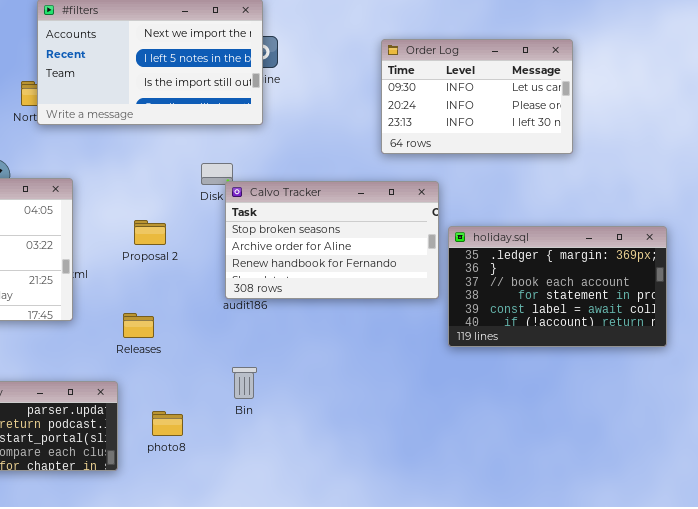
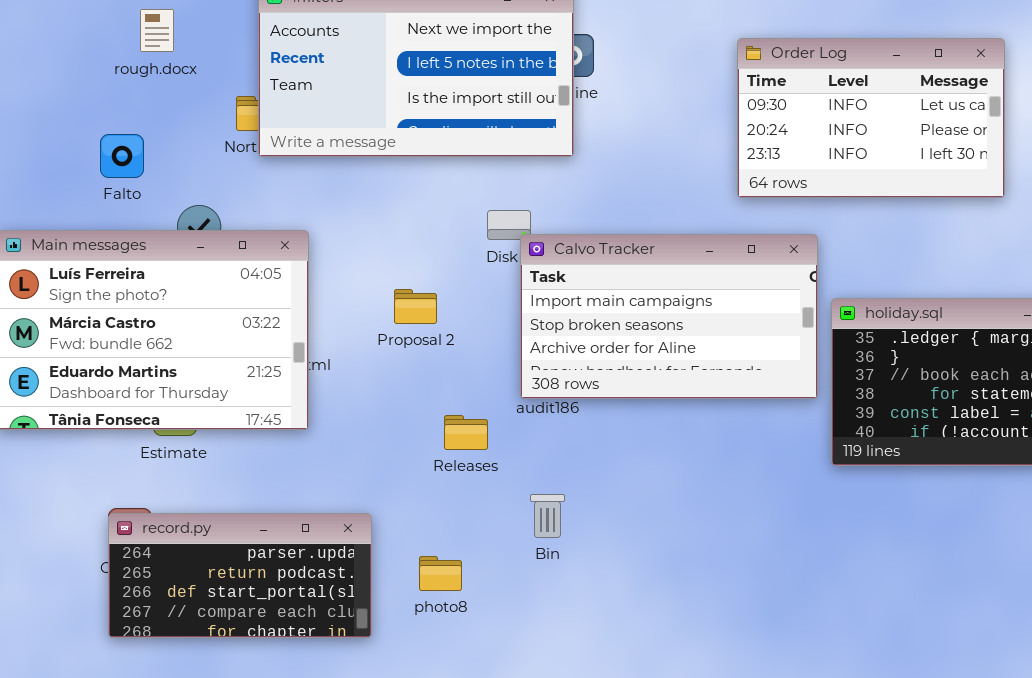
Calvo Tracker: [225,181,439,299] -> [520,234,818,399], scrolled up 1 row
Releases: [123,313,154,338] -> [444,415,488,450], moved

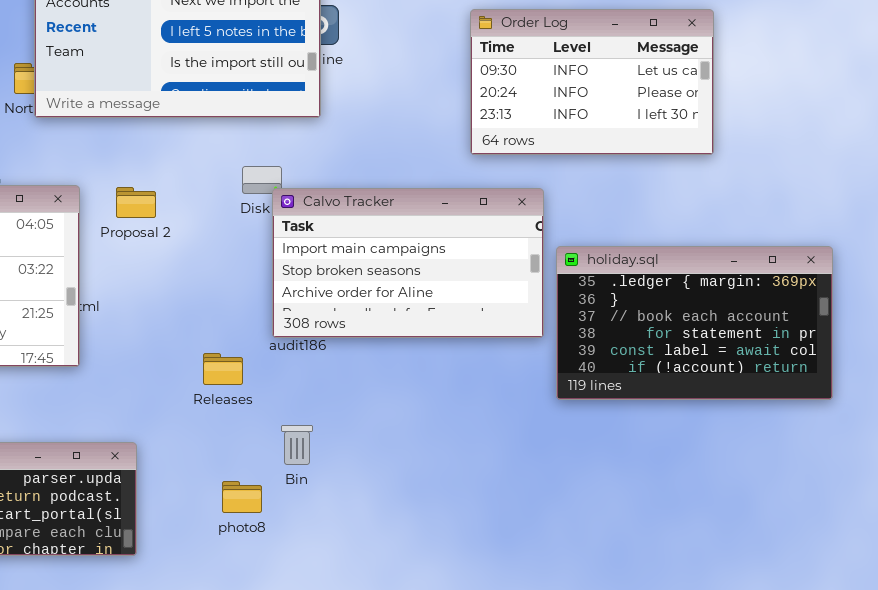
Proposal 2: [394,289,437,324] -> [116,187,156,218], moved
photo8: [419,556,462,591] -> [222,481,262,513], moved

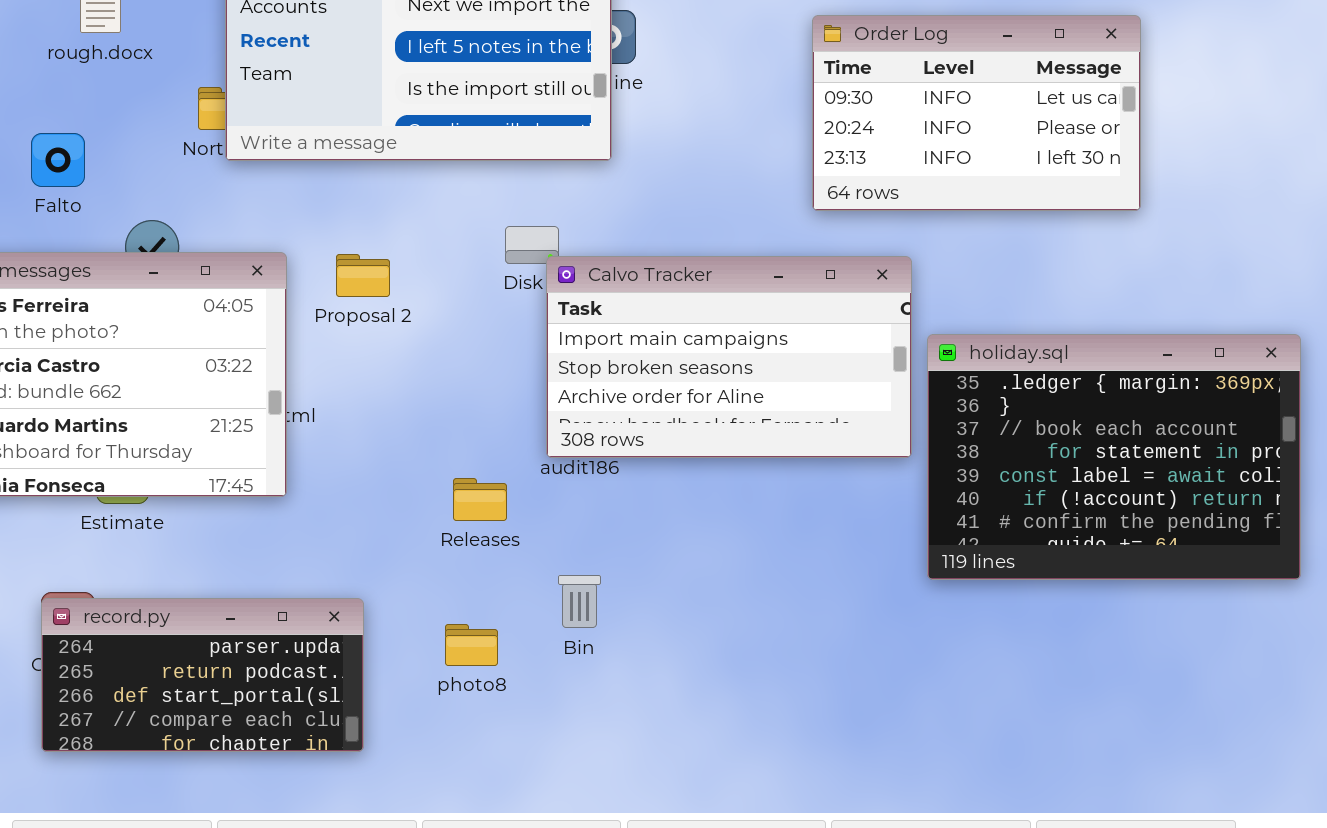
holiday.sql: [556,246,833,400] -> [927,334,1301,580], resized
photo8: [222,481,262,513] -> [445,624,498,666], moved

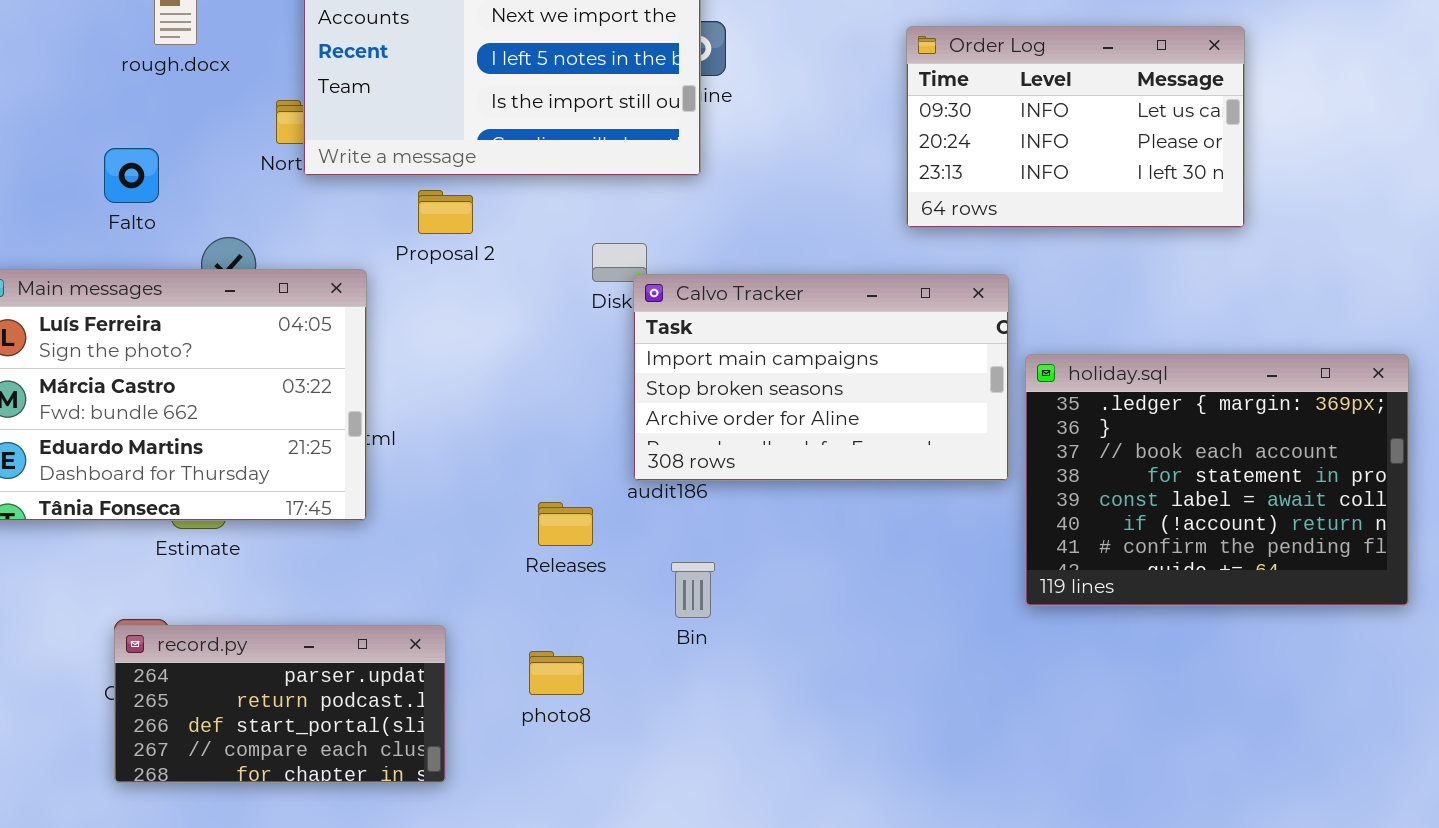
Proposal 2: [336,254,390,297] -> [418,190,473,234], moved
Bin: [558,575,601,628] -> [671,562,715,618], moved

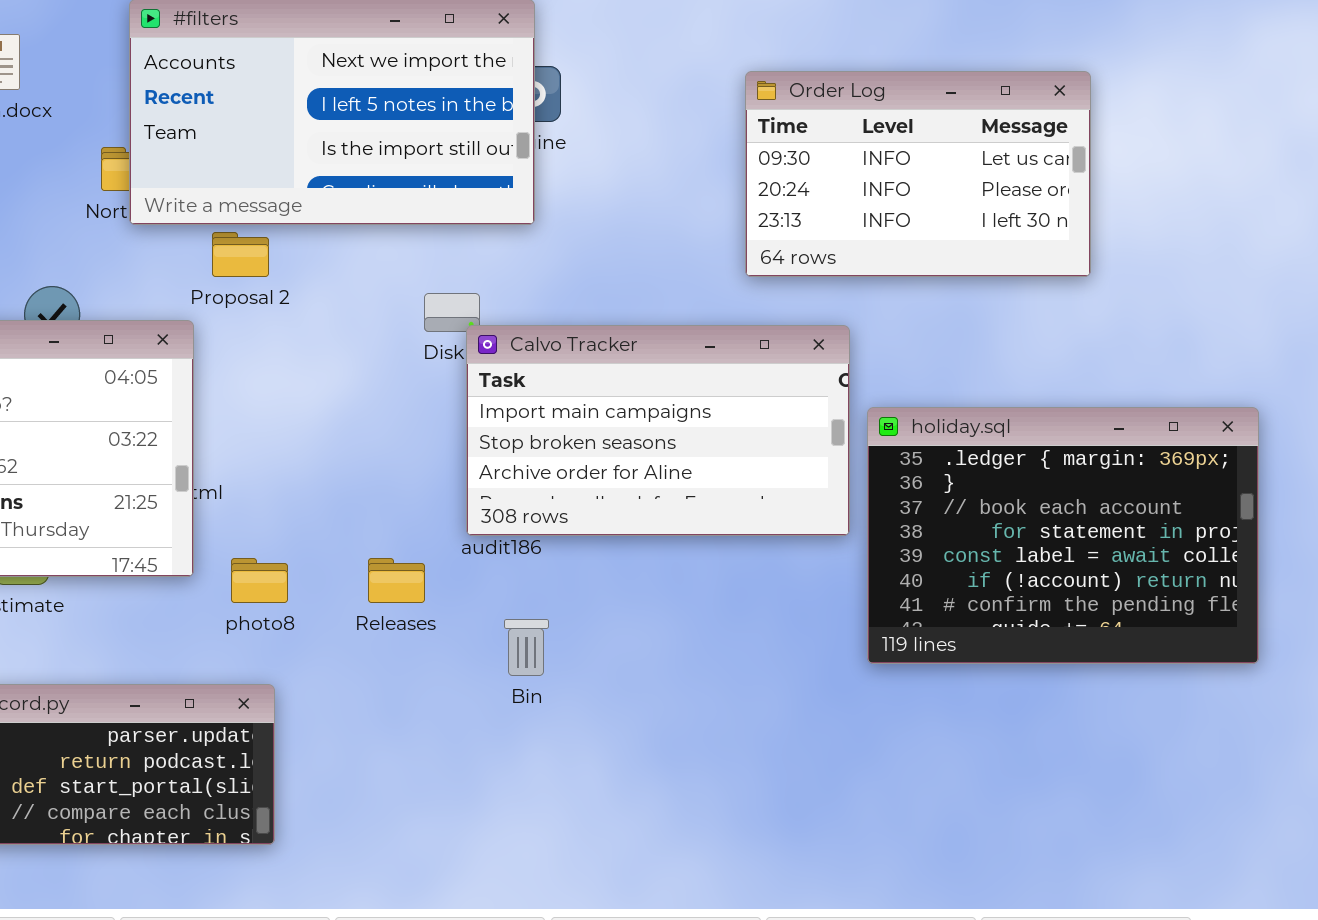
Proposal 2: [418,190,473,234] -> [212,232,269,277], moved
photo8: [529,651,584,695] -> [231,558,288,603], moved

